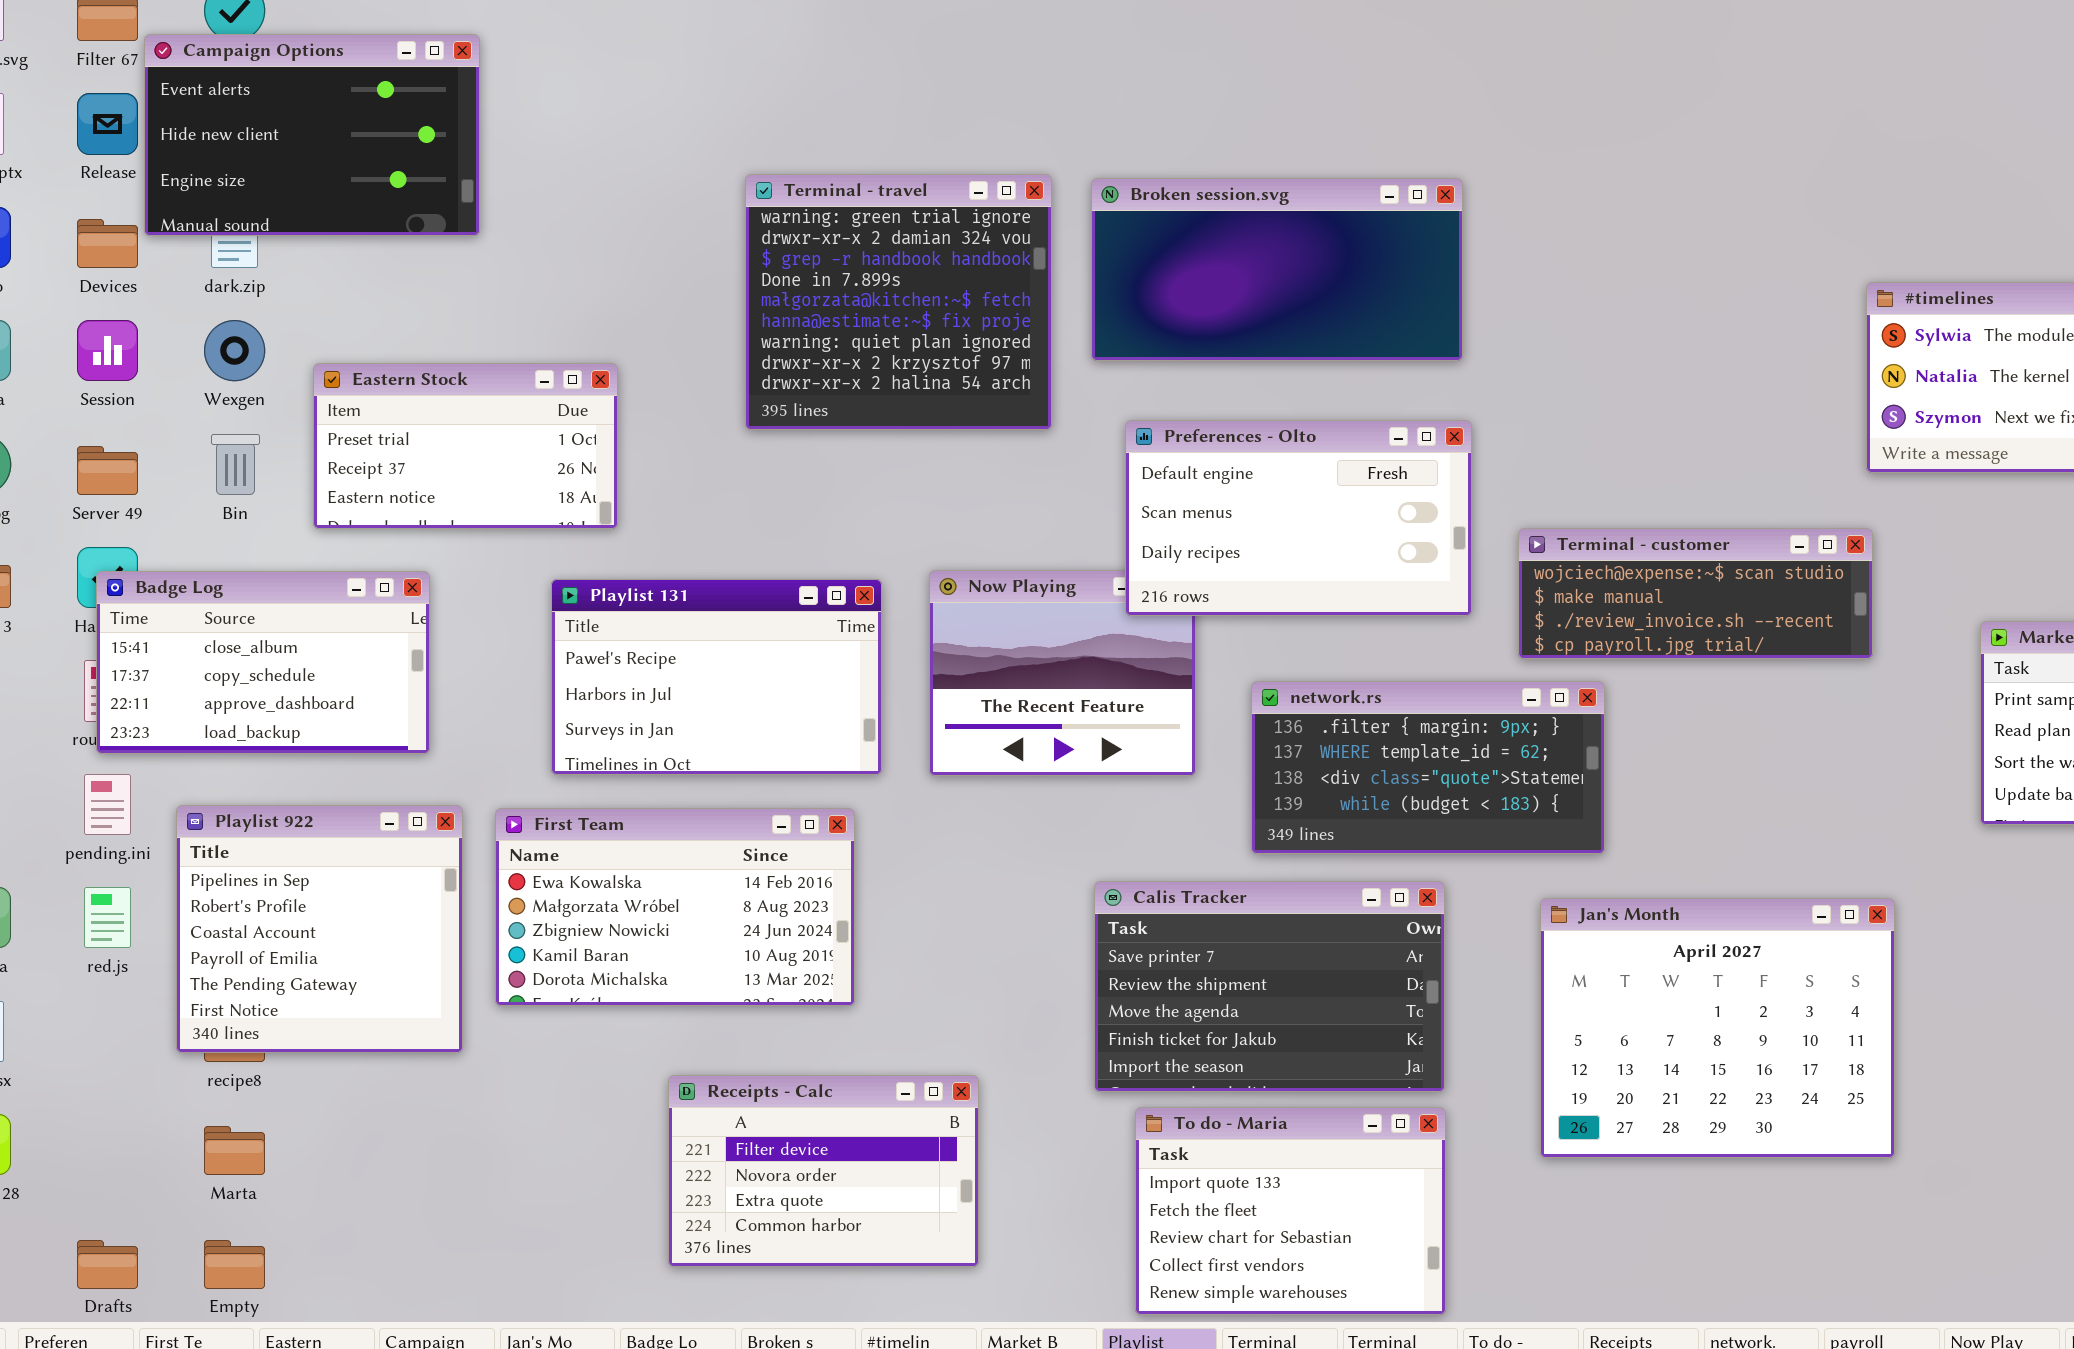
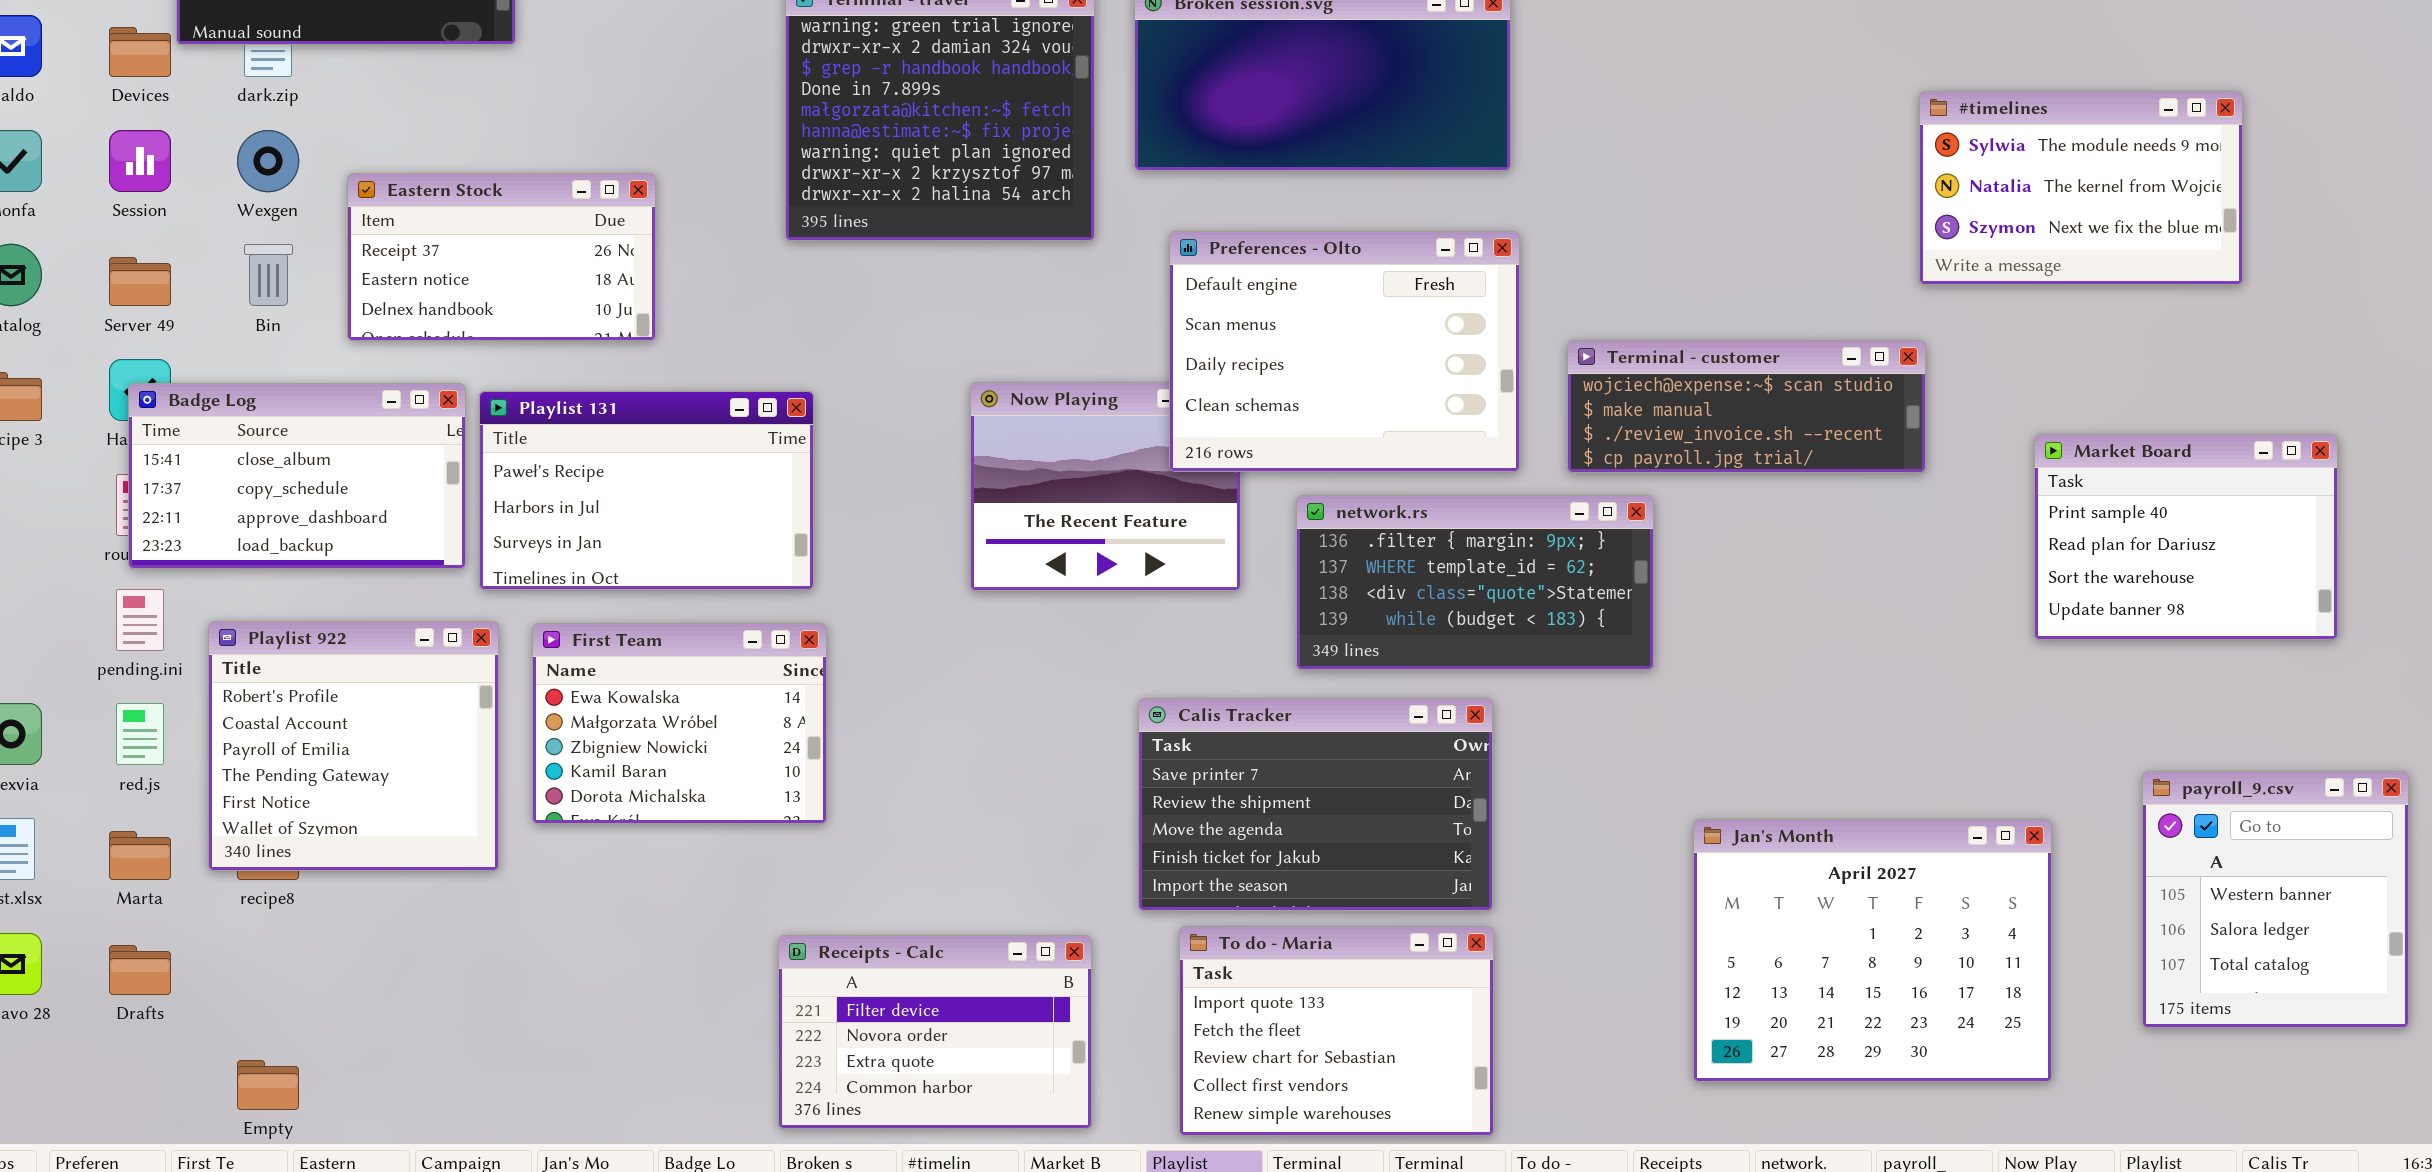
Eastern Stock: [313,363,618,529] -> [347,173,656,341], scrolled down 1 row
Preferences - Olto: [1125,420,1472,616] -> [1169,231,1520,472], resized
Playlist 131: [551,579,882,775] -> [479,391,814,590], moved
Playlist 922: [176,805,463,1053] -> [208,621,499,871], scrolled down 1 row
First Team: [495,808,855,1006] -> [532,623,827,824], resized
Jan's Month: [1540,898,1895,1158] -> [1693,819,2052,1082], moved
Receipts - Calc: [668,1075,979,1267] -> [778,935,1092,1129], moved
Marta: [204,1126,265,1175] -> [109,831,171,880], moved
Drafts: [77,1240,138,1289] -> [109,945,171,995], moved

